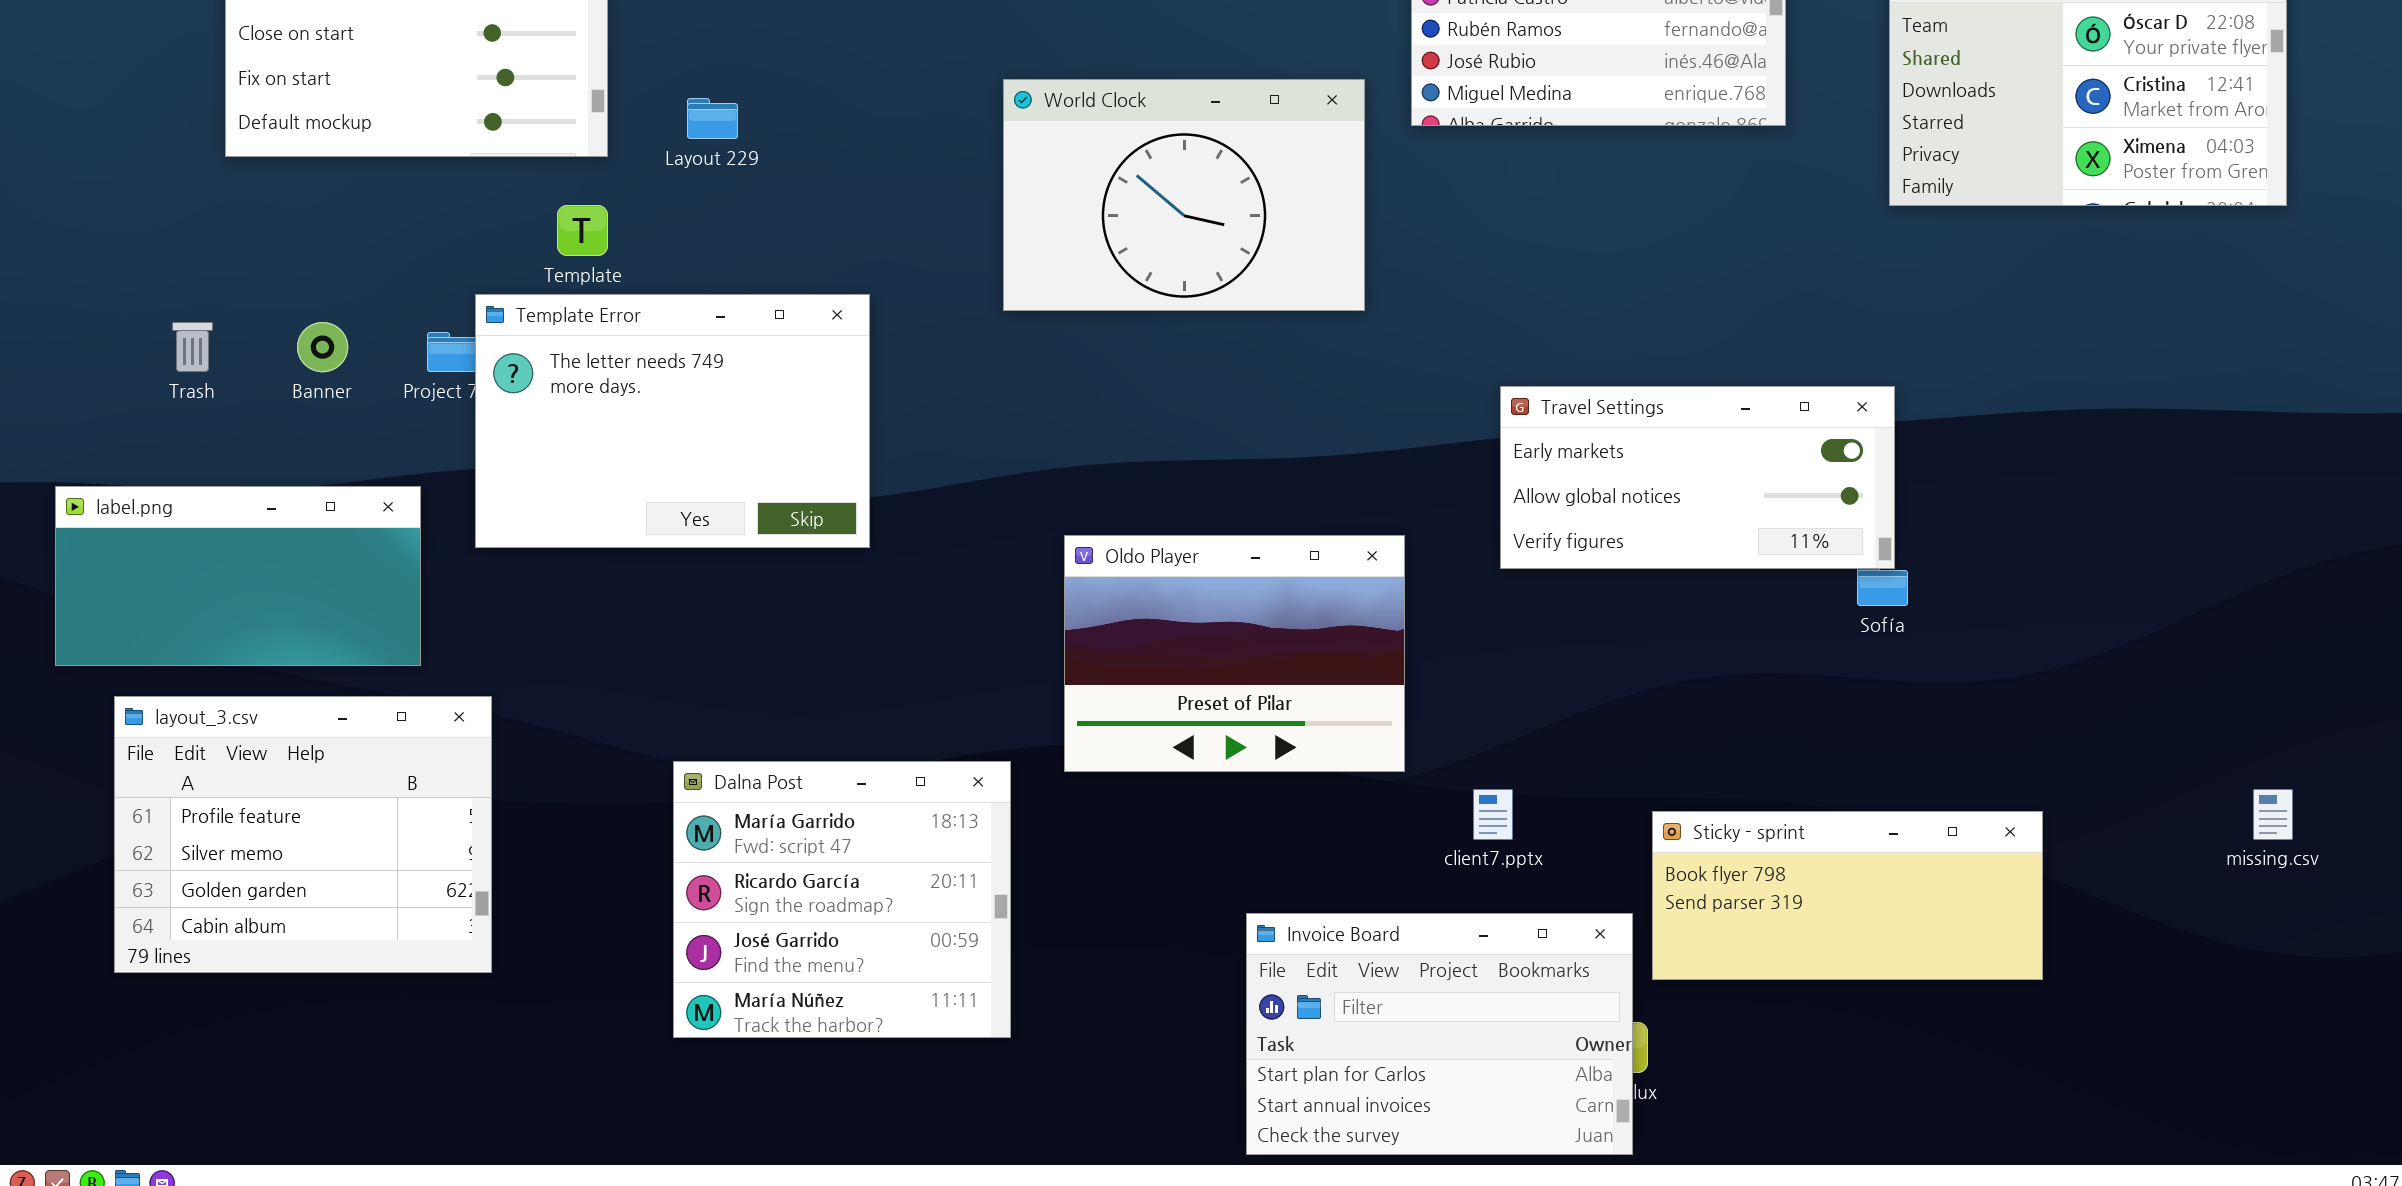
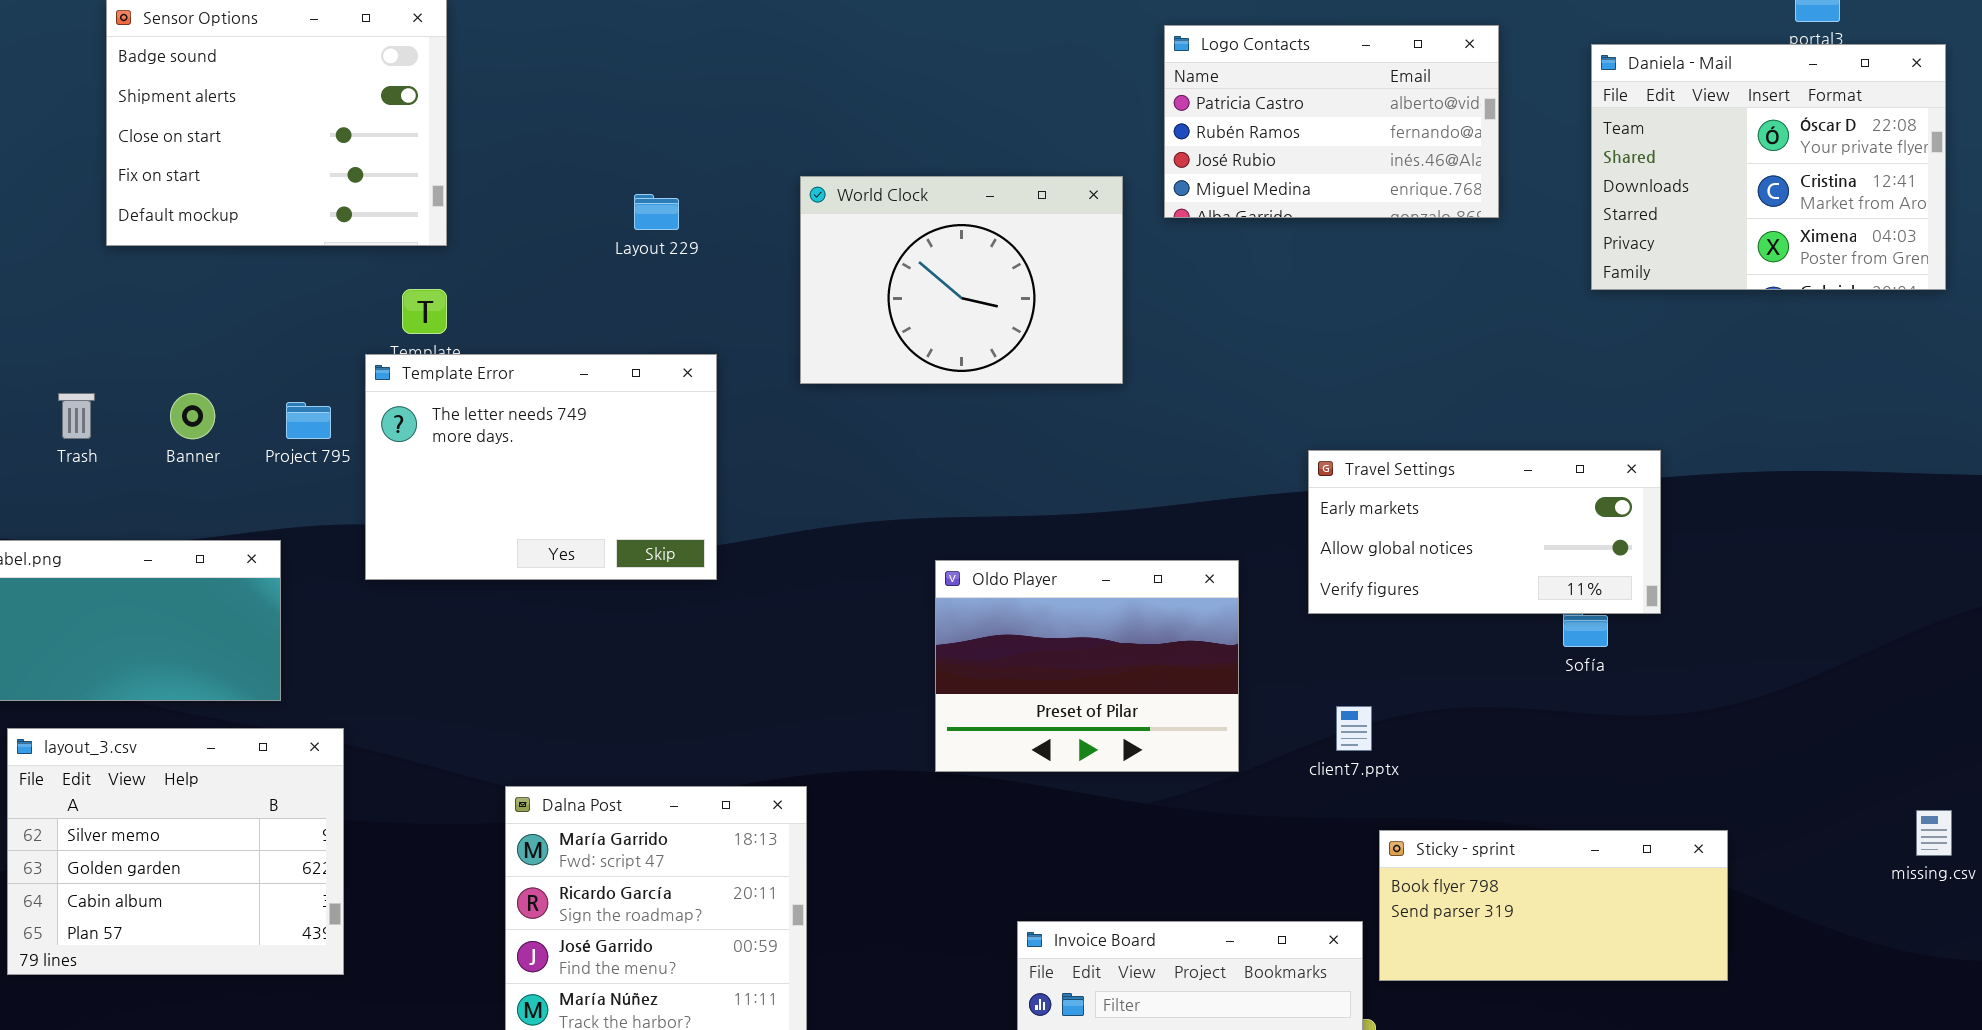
Layout 229: [687,98,738,139] -> [634,194,679,230], moved
Template Error: [475,294,870,548] -> [365,354,717,580], moved
Travel Settings: [1500,386,1895,569] -> [1308,450,1661,614], moved
Oldo Player: [1064,535,1405,772] -> [935,560,1239,772], moved
layout_3.csv: [114,696,492,973] -> [7,728,344,975], scrolled down 1 row
client7.pptx: [1473,789,1513,840] -> [1336,706,1372,751], moved

